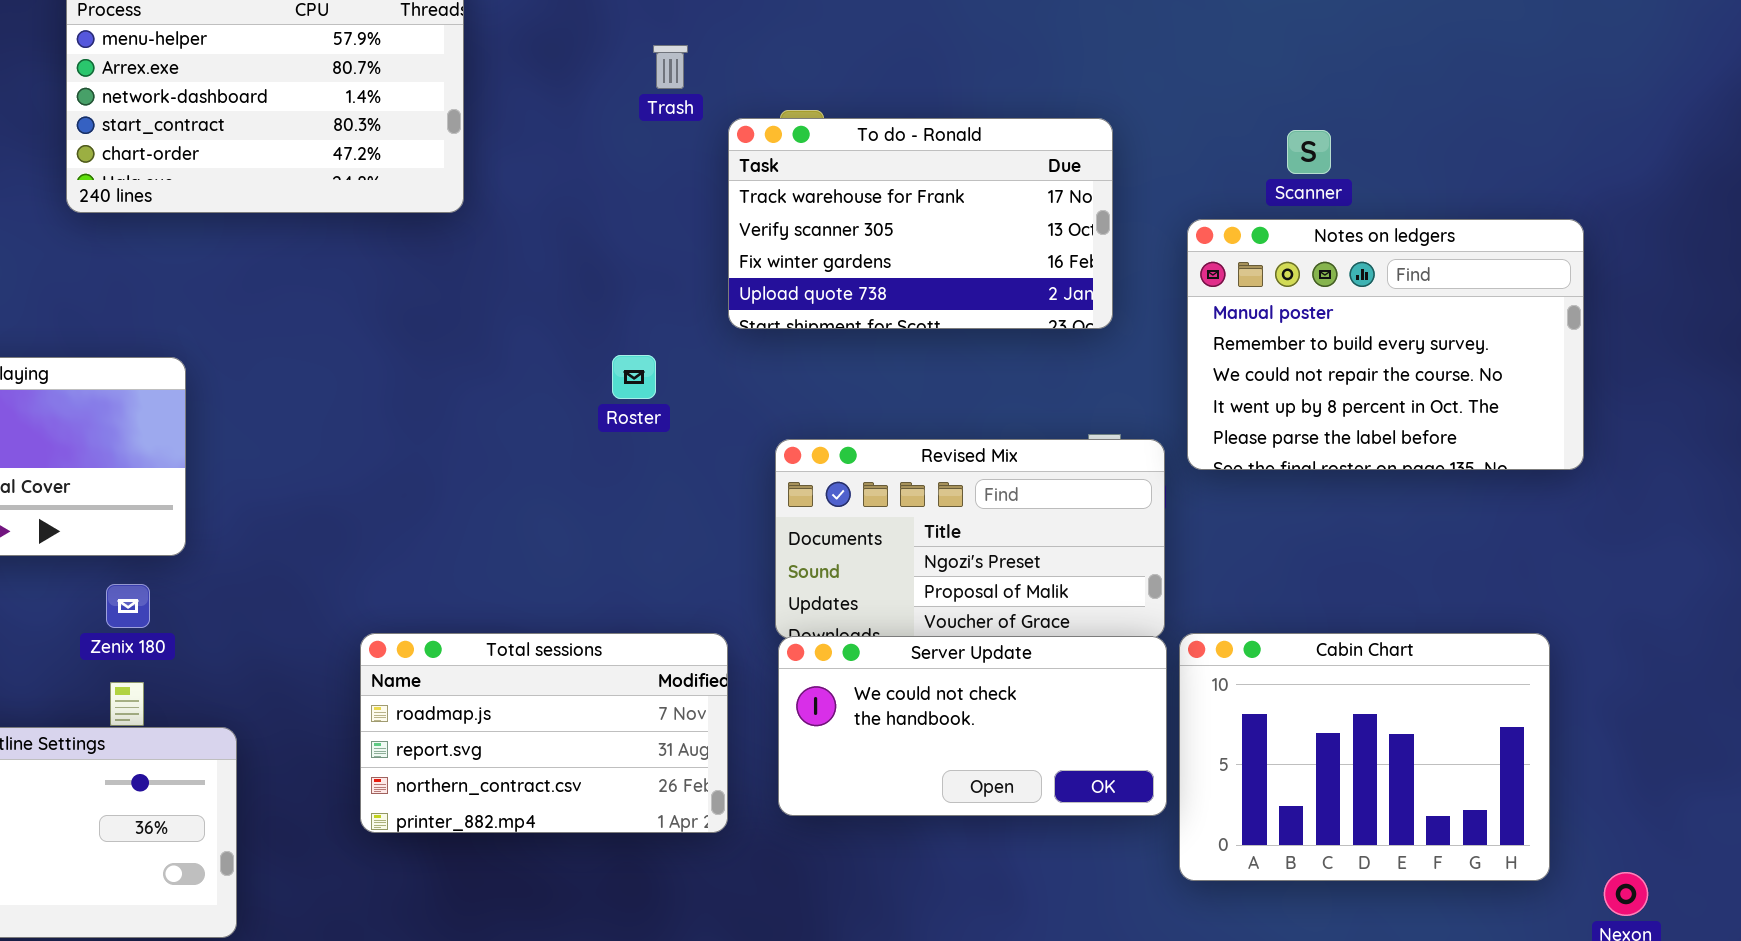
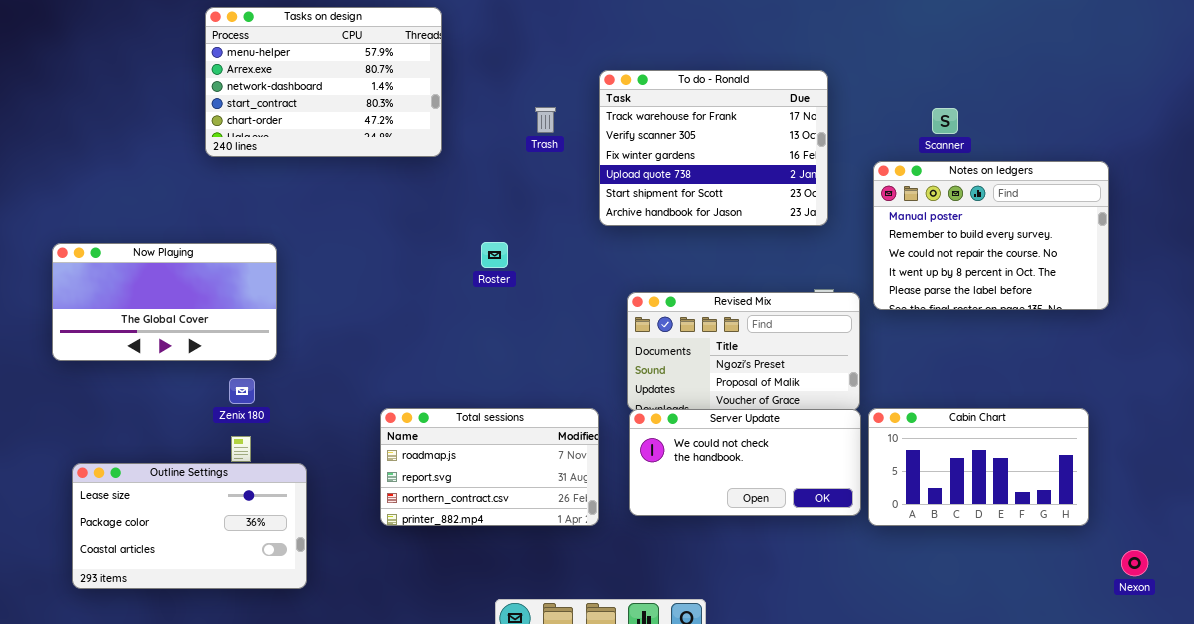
Trash: [653,45,688,89] -> [535,107,556,133], moved
To do - Ronald: [728,118,1113,329] -> [599,70,828,226], resized
Roster: [612,355,656,399] -> [481,242,508,268], moved
Cabin Chart: [1179,633,1550,881] -> [868,408,1089,526], resized

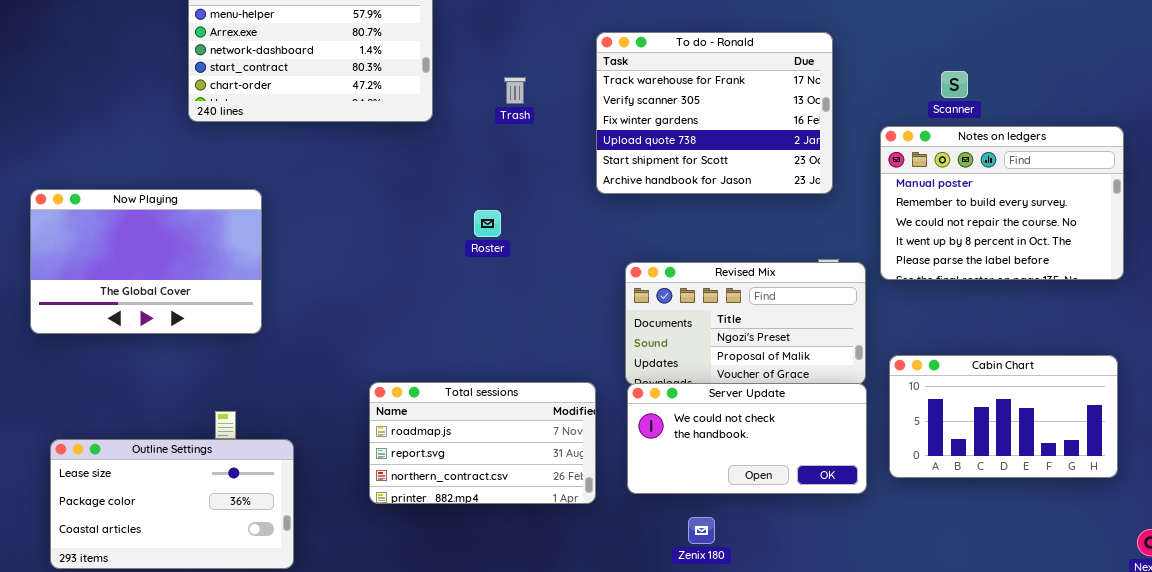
Trash: [535,107,556,133] -> [504,77,526,104], moved
Now Playing: [52,243,277,361] -> [30,189,262,334], resized
Zenix 180: [229,378,255,404] -> [688,517,715,544], moved
Cabin Chart: [868,408,1089,526] -> [889,355,1118,478], moved

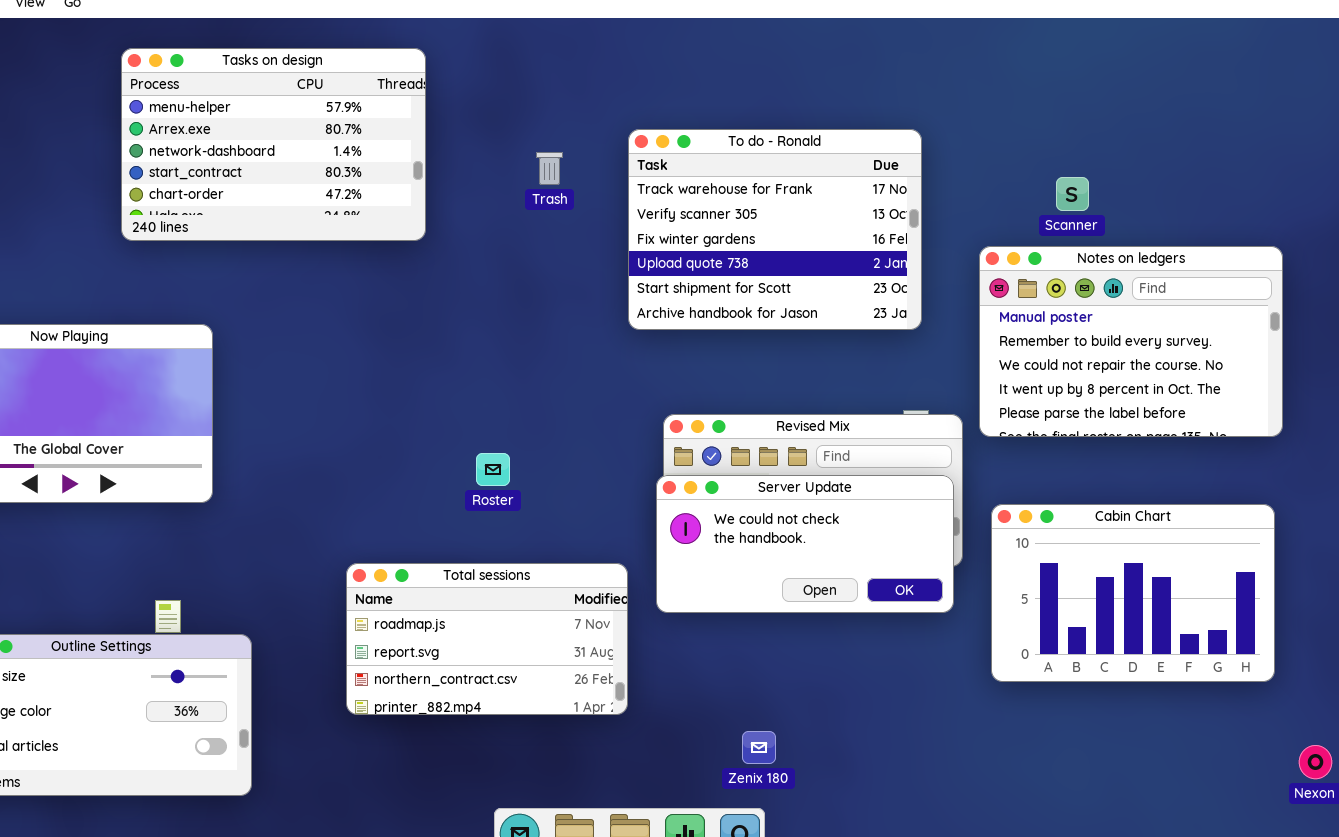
Trash: [504,77,526,104] -> [536,152,563,185], moved
Roster: [474,210,501,237] -> [476,453,510,486], moved
Cabin Chart: [889,355,1118,478] -> [991,504,1275,682], resized
Server Update: [627,383,867,494] -> [656,475,954,613], moved

